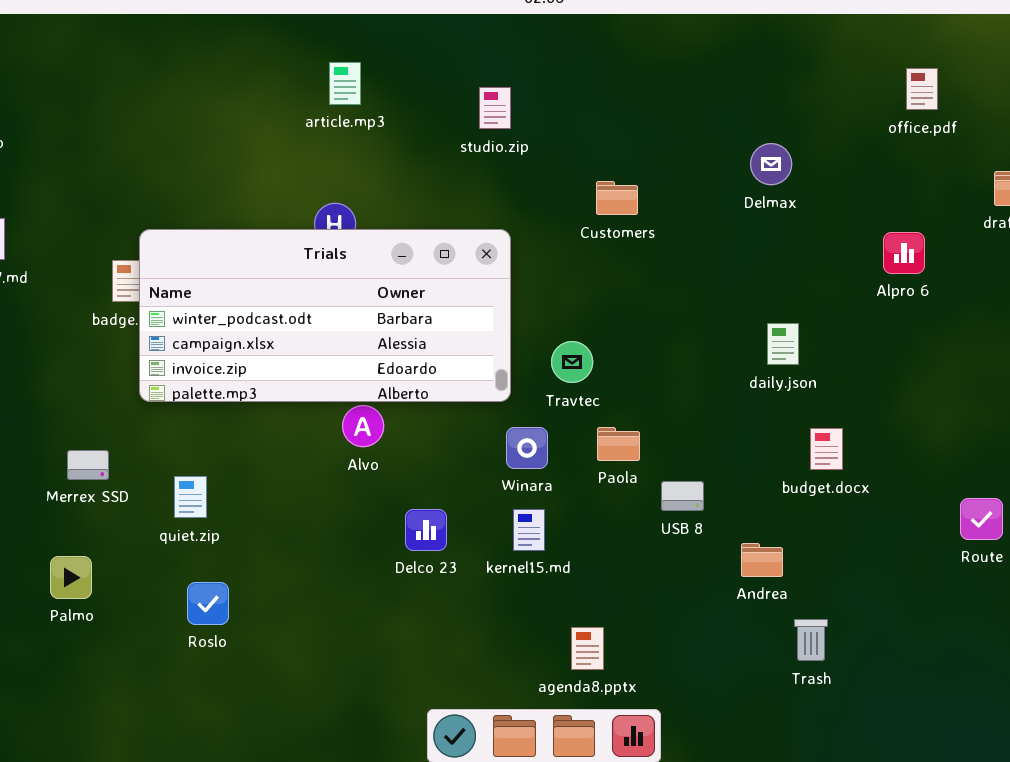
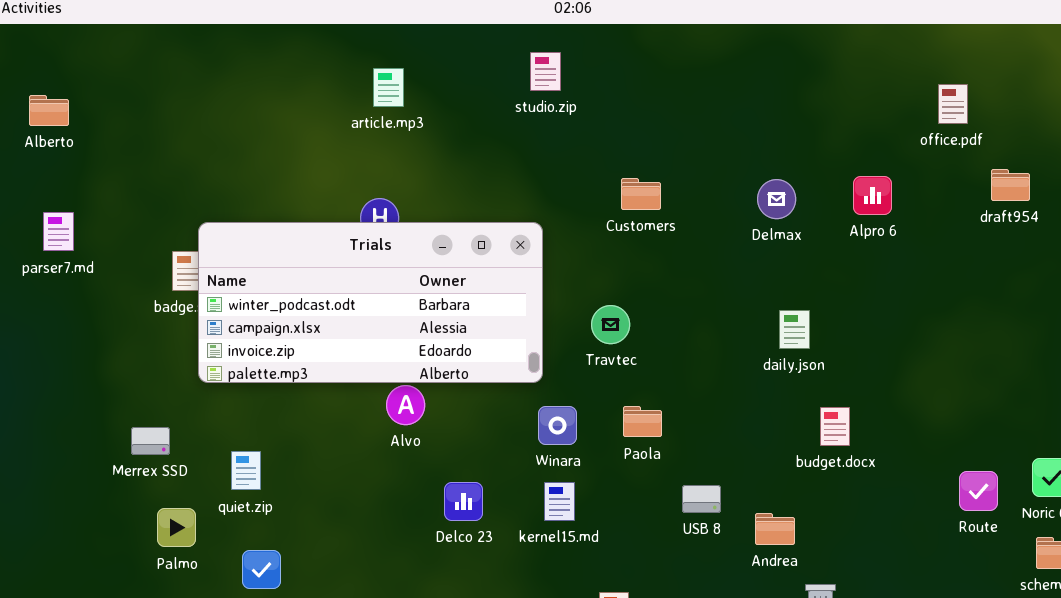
office.pdf: [906,68,938,110] -> [938,84,968,124], moved
studio.zip: [479,87,511,129] -> [530,52,561,91], moved
Delmax: [750,143,792,185] -> [757,179,796,219], moved
Alpro 6: [883,232,925,274] -> [853,176,892,215], moved
Travtec: [551,341,593,383] -> [591,305,630,344], moved
USB 8: [661,481,704,511] -> [682,485,721,513], moved
Palmo: [50,556,92,599] -> [157,508,196,547], moved

